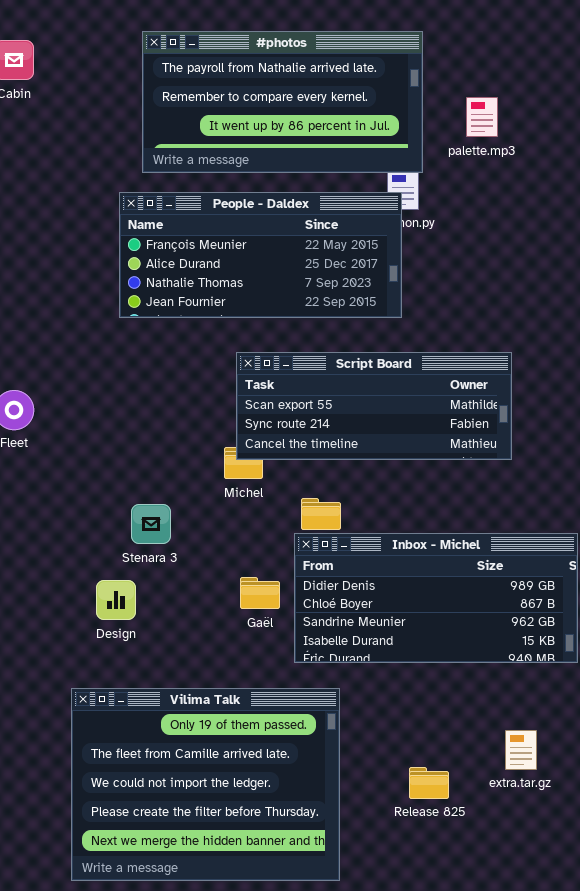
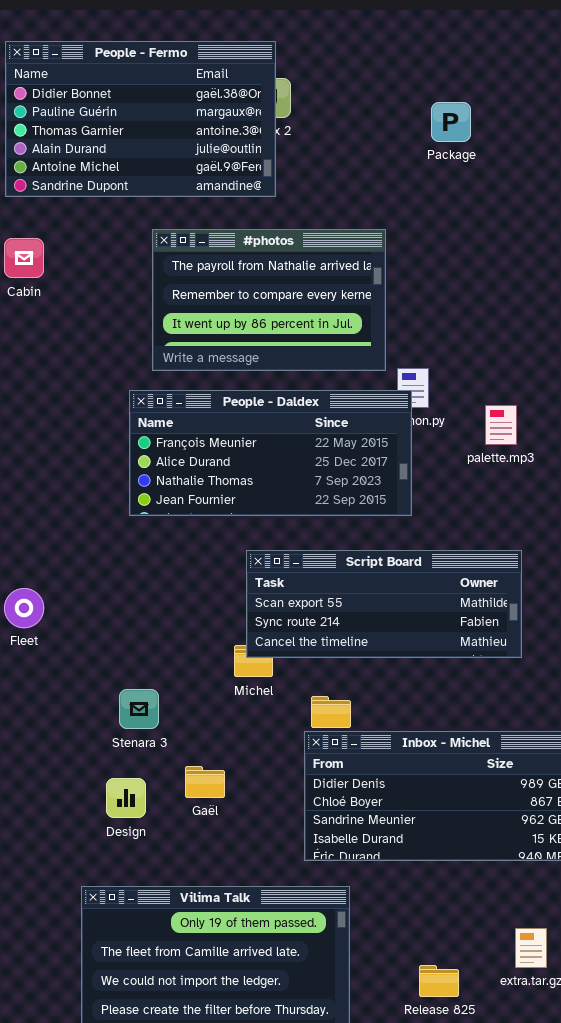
#photos: [142,31,423,173] -> [152,229,386,371], resized
palette.mp3: [466,97,498,137] -> [485,405,517,445], moved
Stenara 3: [131,504,171,544] -> [119,689,159,729], moved
Gaël: [240,577,280,609] -> [185,766,225,798], moved

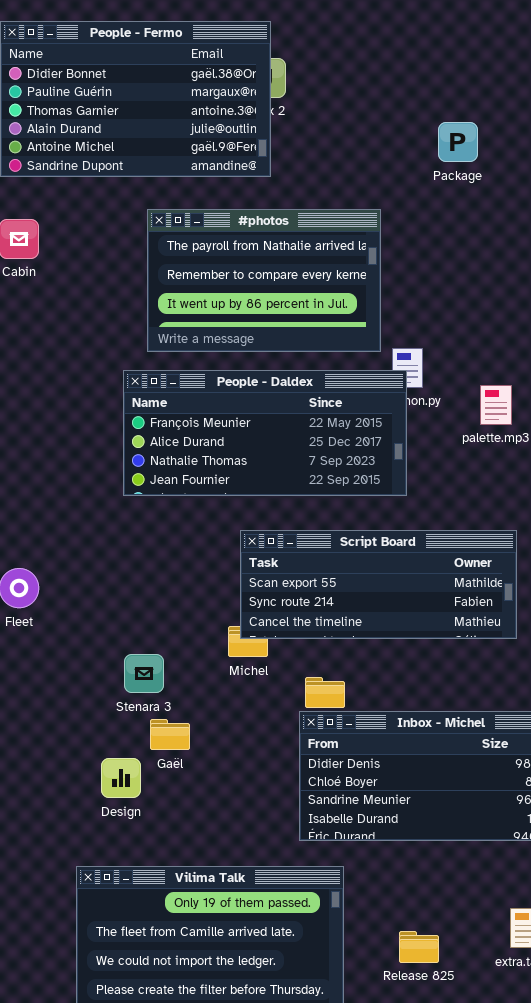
Package: [431,102,471,142] -> [438,122,478,162], moved
Stenara 3: [119,689,159,729] -> [124,654,164,693], moved
Gaël: [185,766,225,798] -> [150,719,190,750], moved
Release 825: [419,965,459,997] -> [399,931,439,963], moved

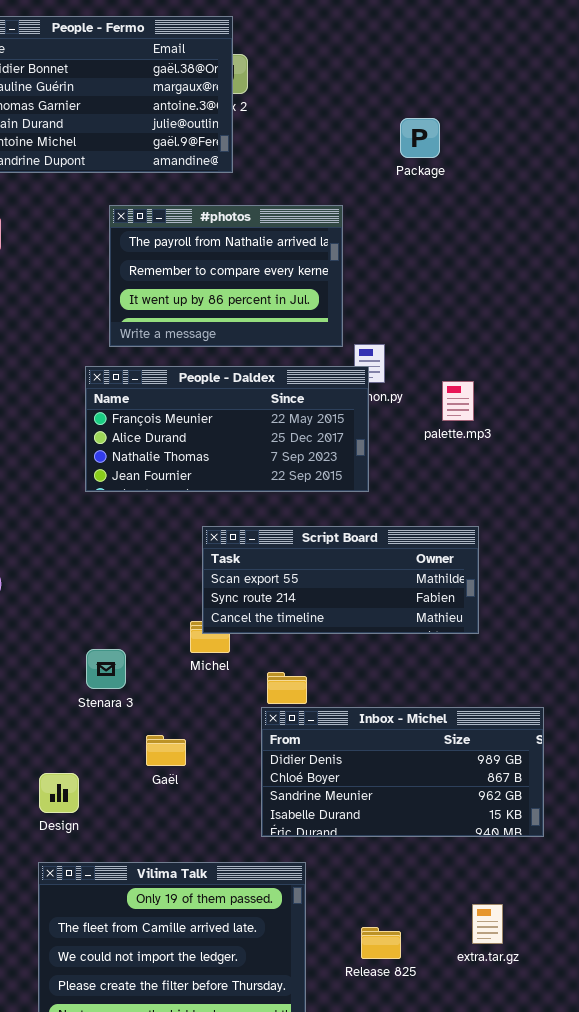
Gaël: [150,719,190,750] -> [146,735,186,766], moved
Design: [101,758,141,798] -> [39,773,79,813], moved

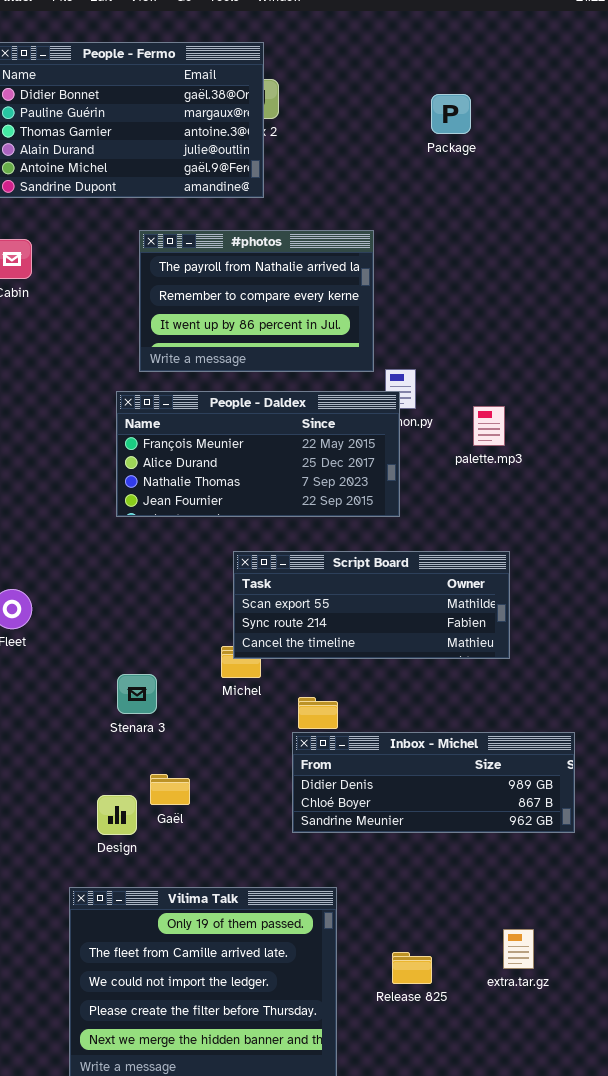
Package: [400,118,440,158] -> [431,94,471,134], moved
Inbox - Michel: [261,707,544,837] -> [292,732,575,833], resized
Gaël: [146,735,186,766] -> [150,774,190,805], moved
Design: [39,773,79,813] -> [97,795,137,835], moved

